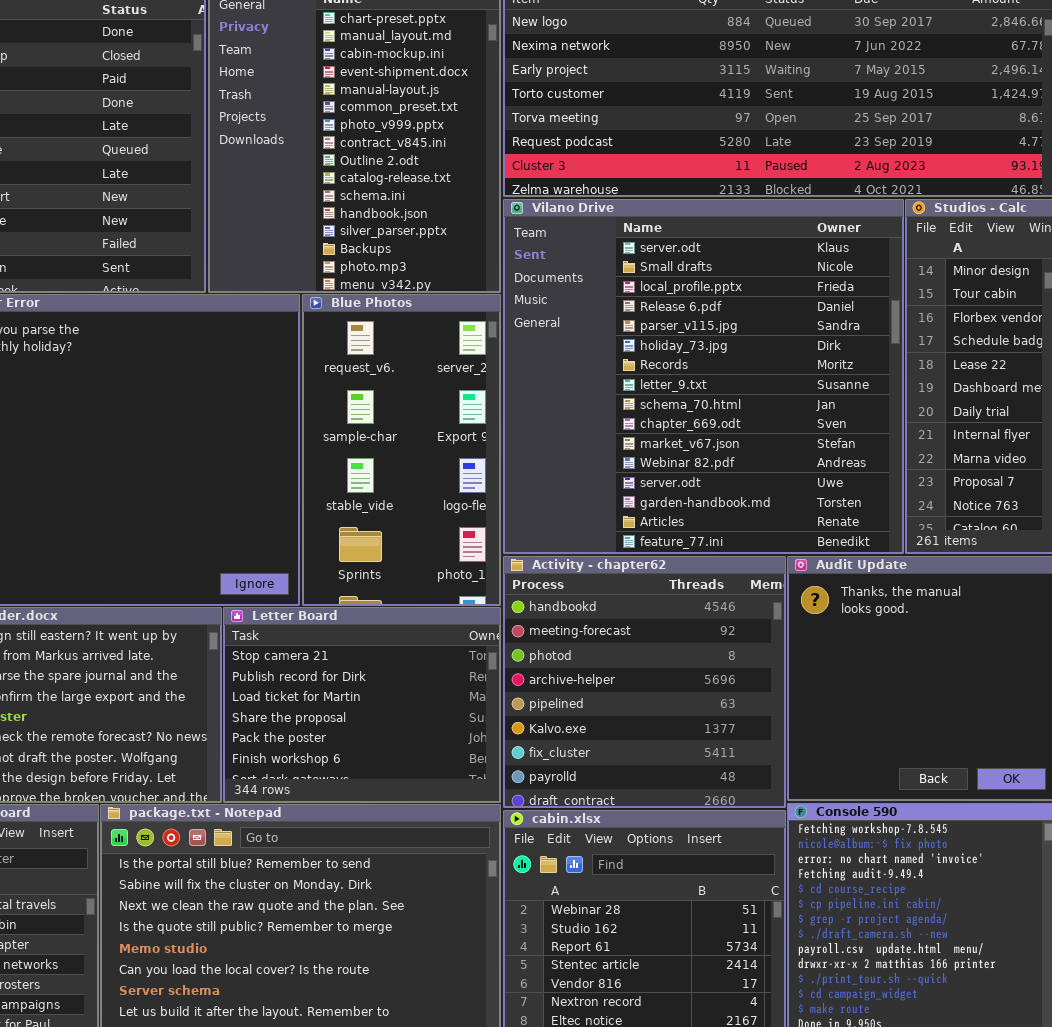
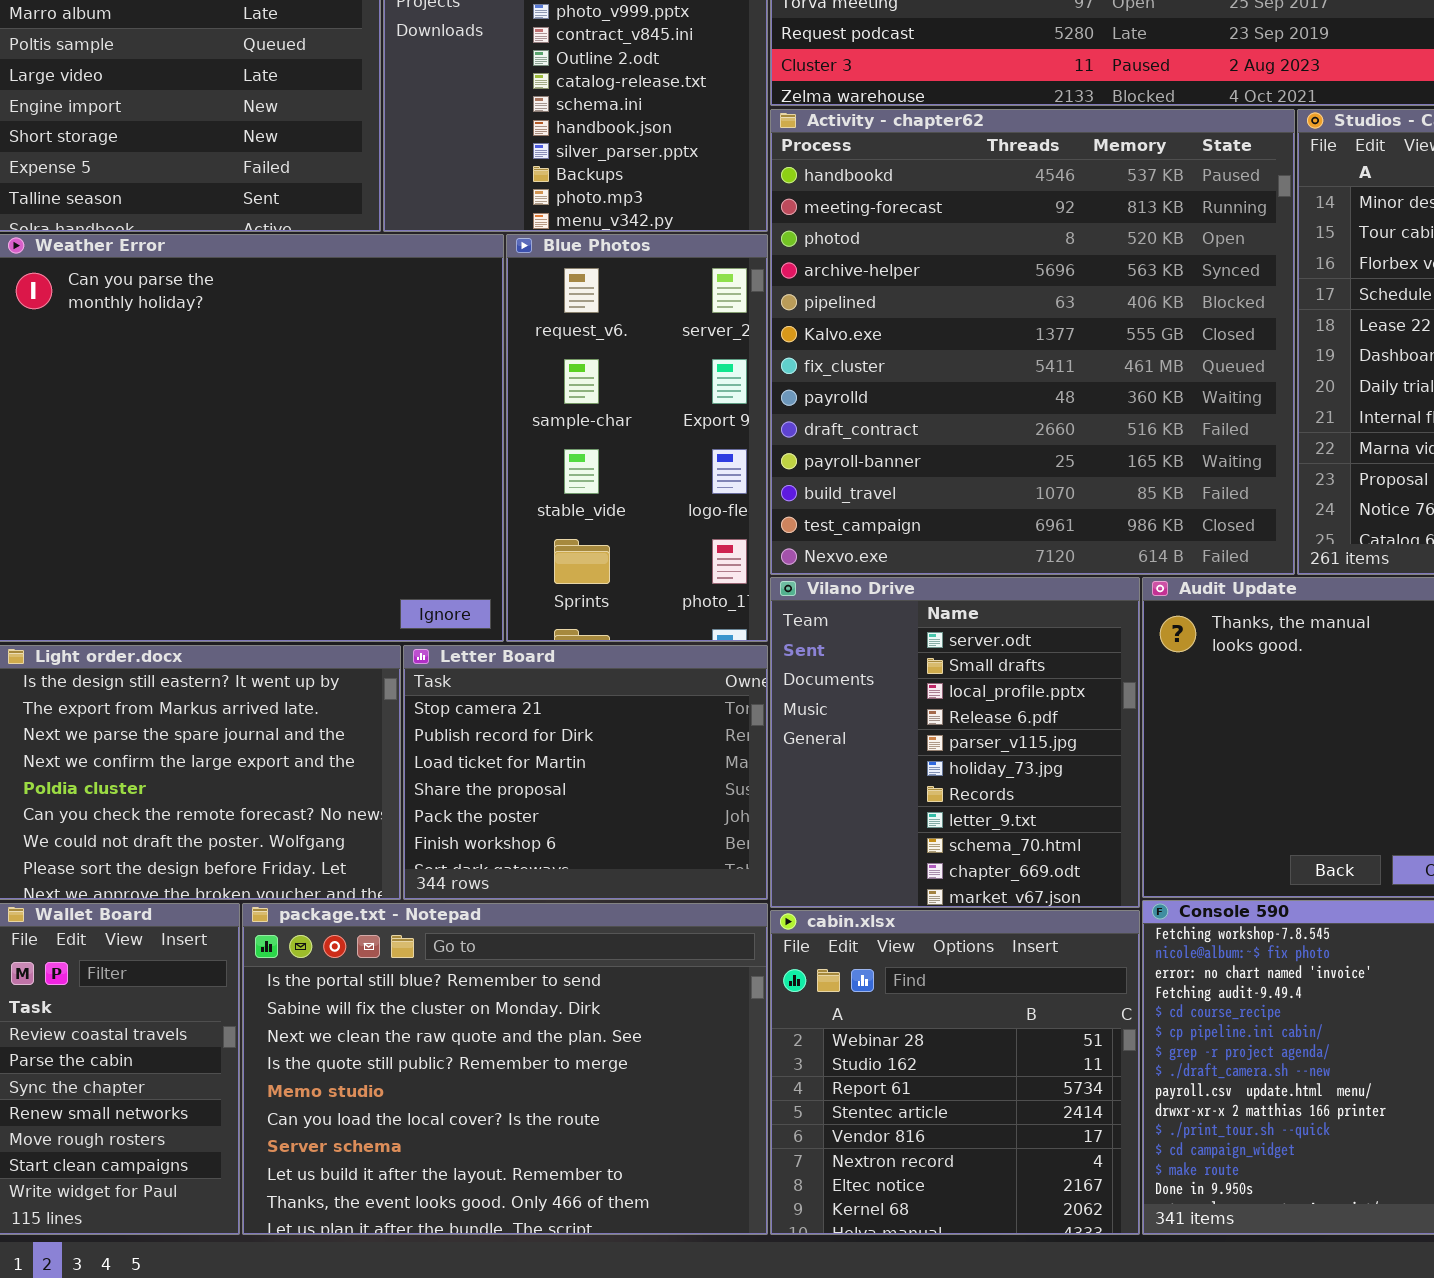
Vilano Drive: [503,199,904,554] -> [770,577,1140,908], moved, resized
Activity - chapter62: [503,556,786,808] -> [770,109,1295,575], moved, resized

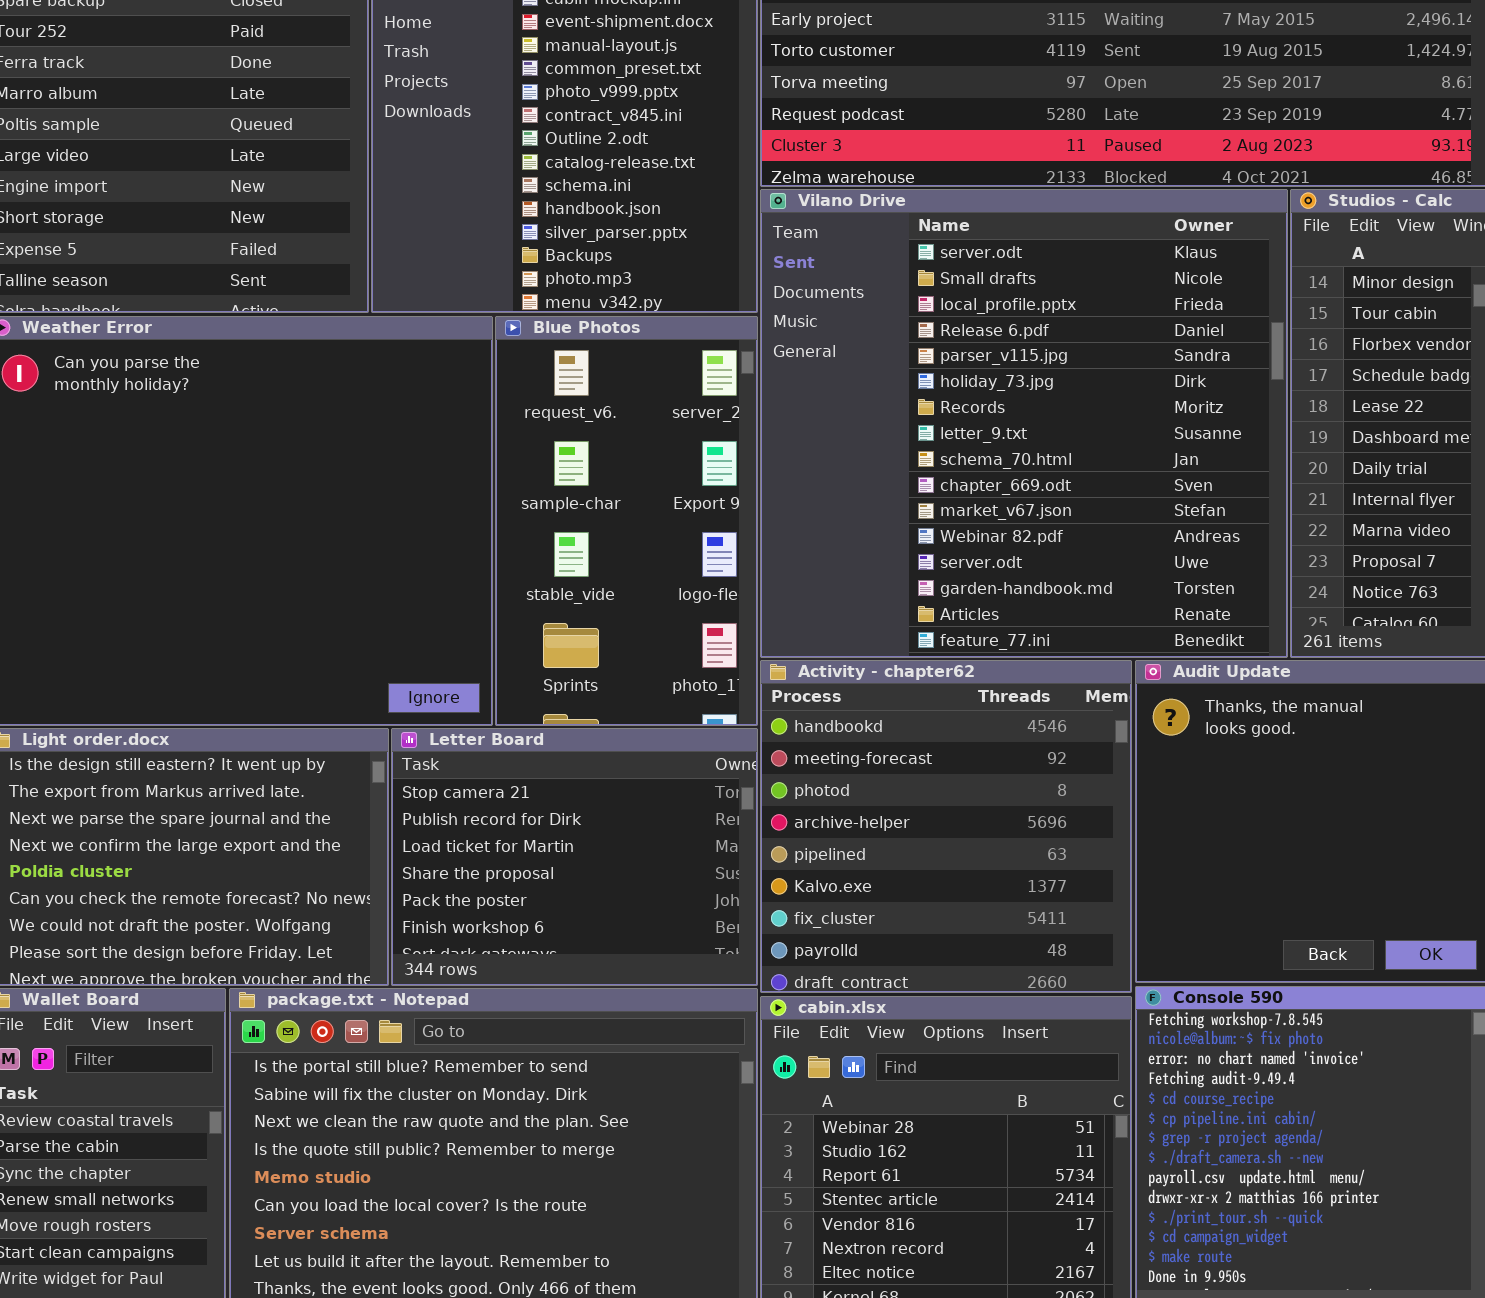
Activity - chapter62: [770,109,1295,575] -> [760,660,1132,993], moved, resized
Vilano Drive: [770,577,1140,908] -> [760,189,1288,658], moved, resized

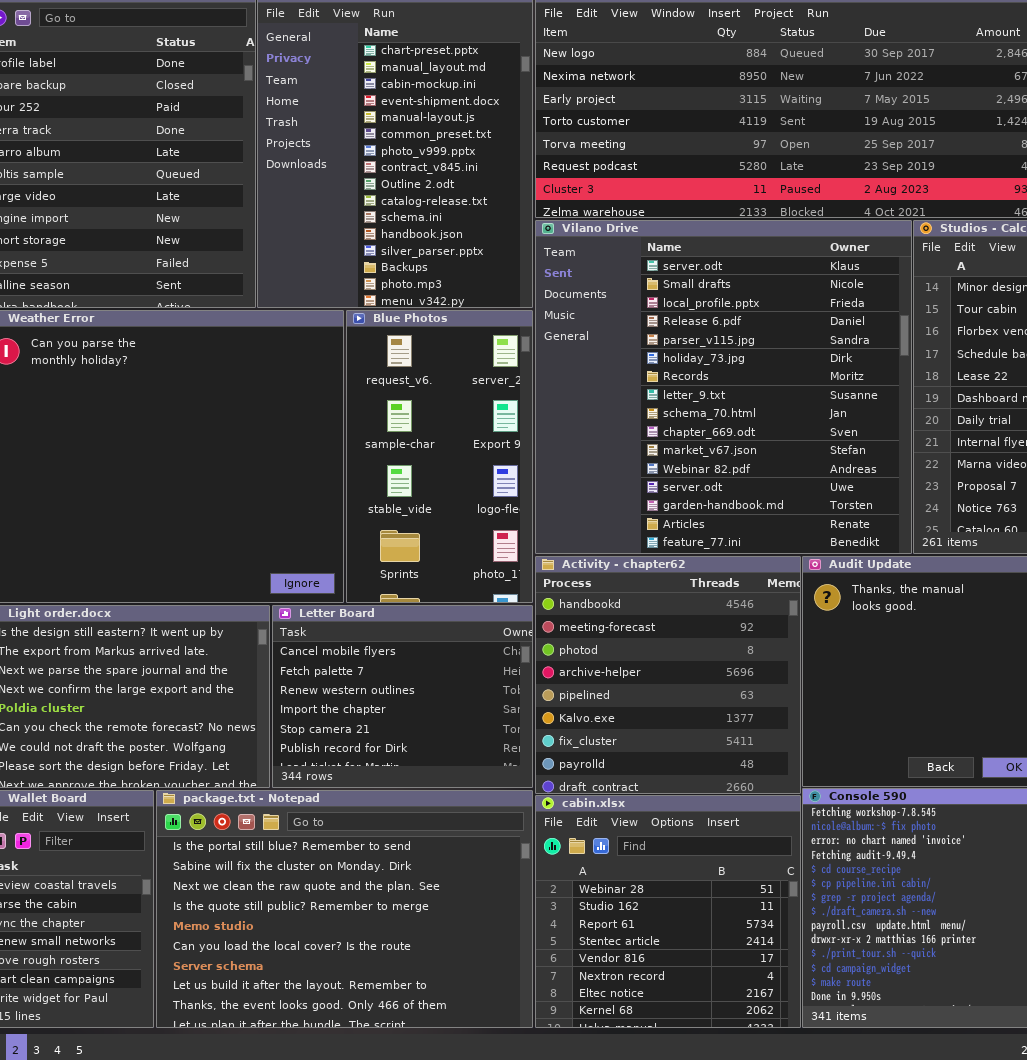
Letter Board: [391,728,758,986] -> [272,605,533,788], scrolled up 4 rows

